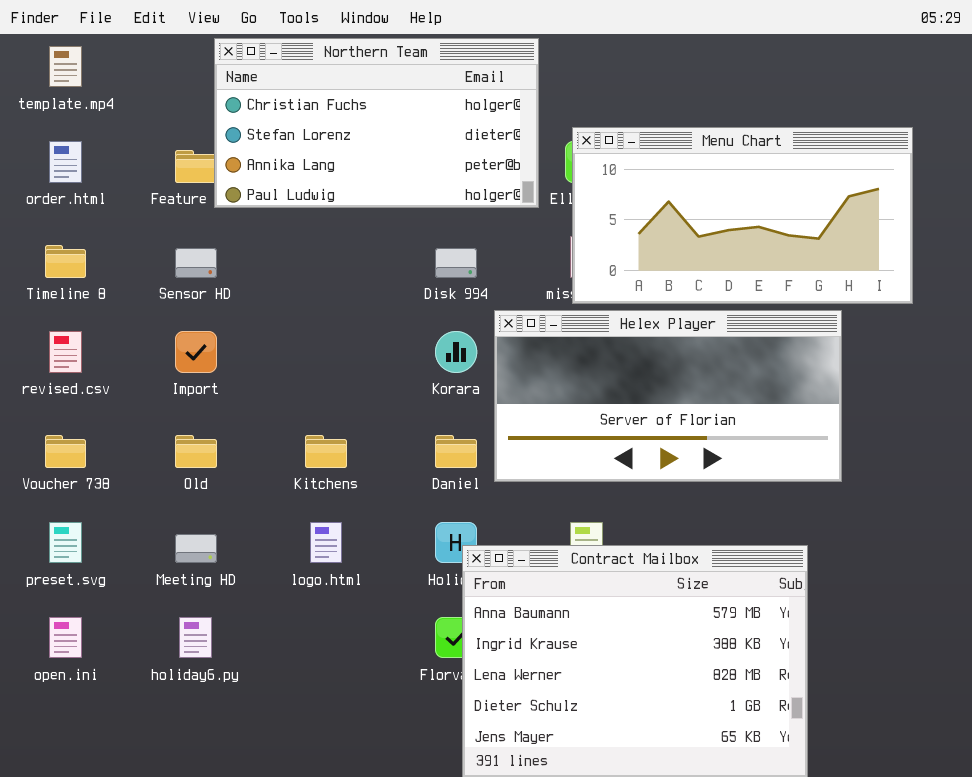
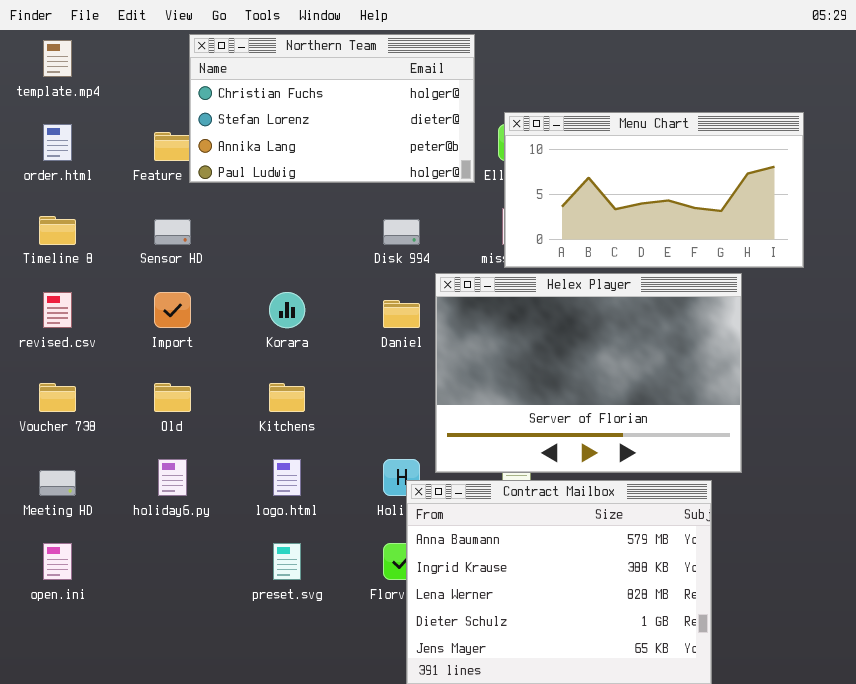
Helex Player: [494,310,842,482] -> [435,273,742,473], resized
Korara: [435,331,477,373] -> [269,292,305,328], moved
Daniel: [435,435,477,468] -> [383,300,420,328], moved
preset.svg: [49,522,82,563] -> [273,543,301,580], moved
Meeting HD: [175,534,217,563] -> [39,470,76,496], moved
holiday6.py: [179,617,212,658] -> [158,459,187,496], moved

